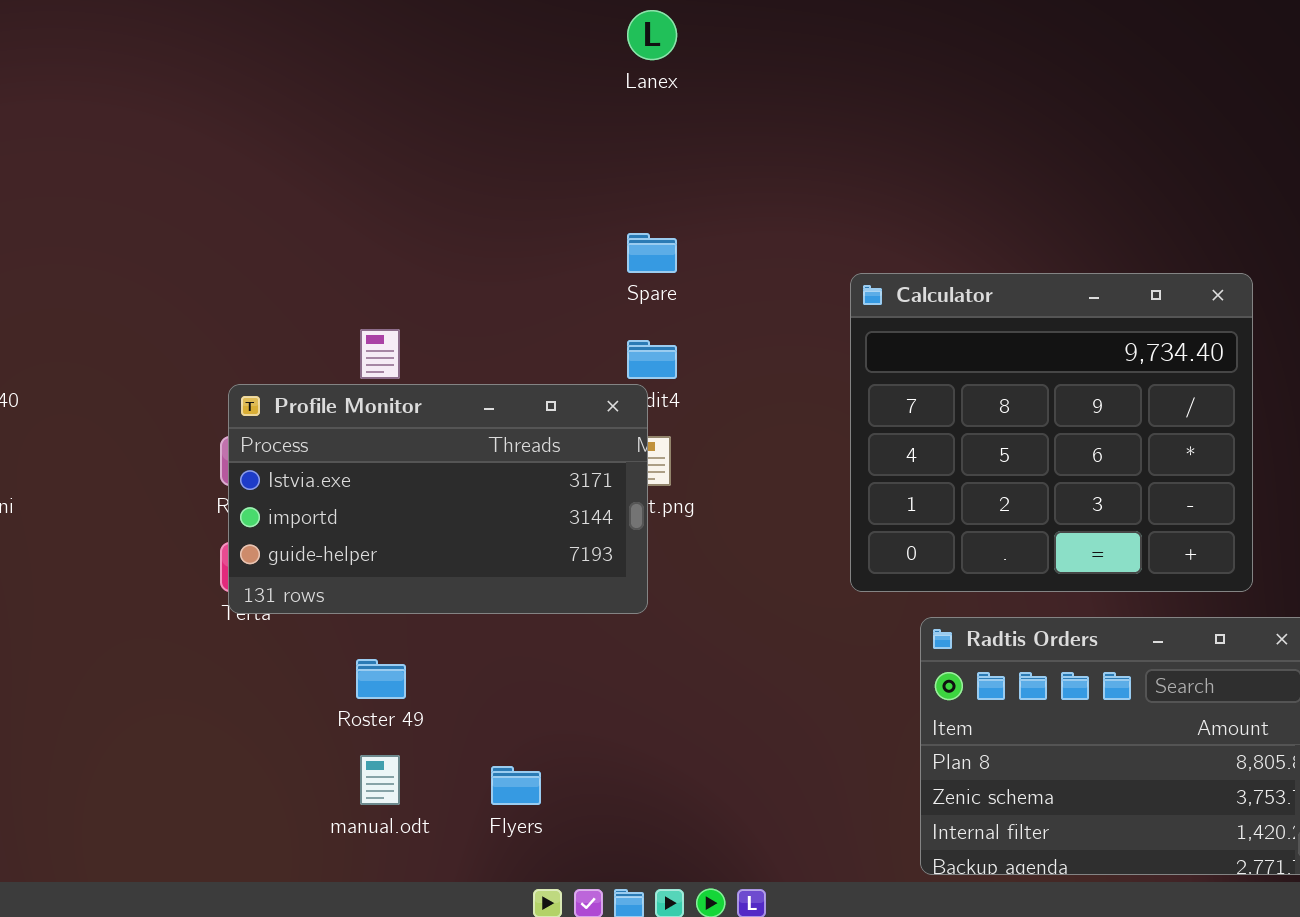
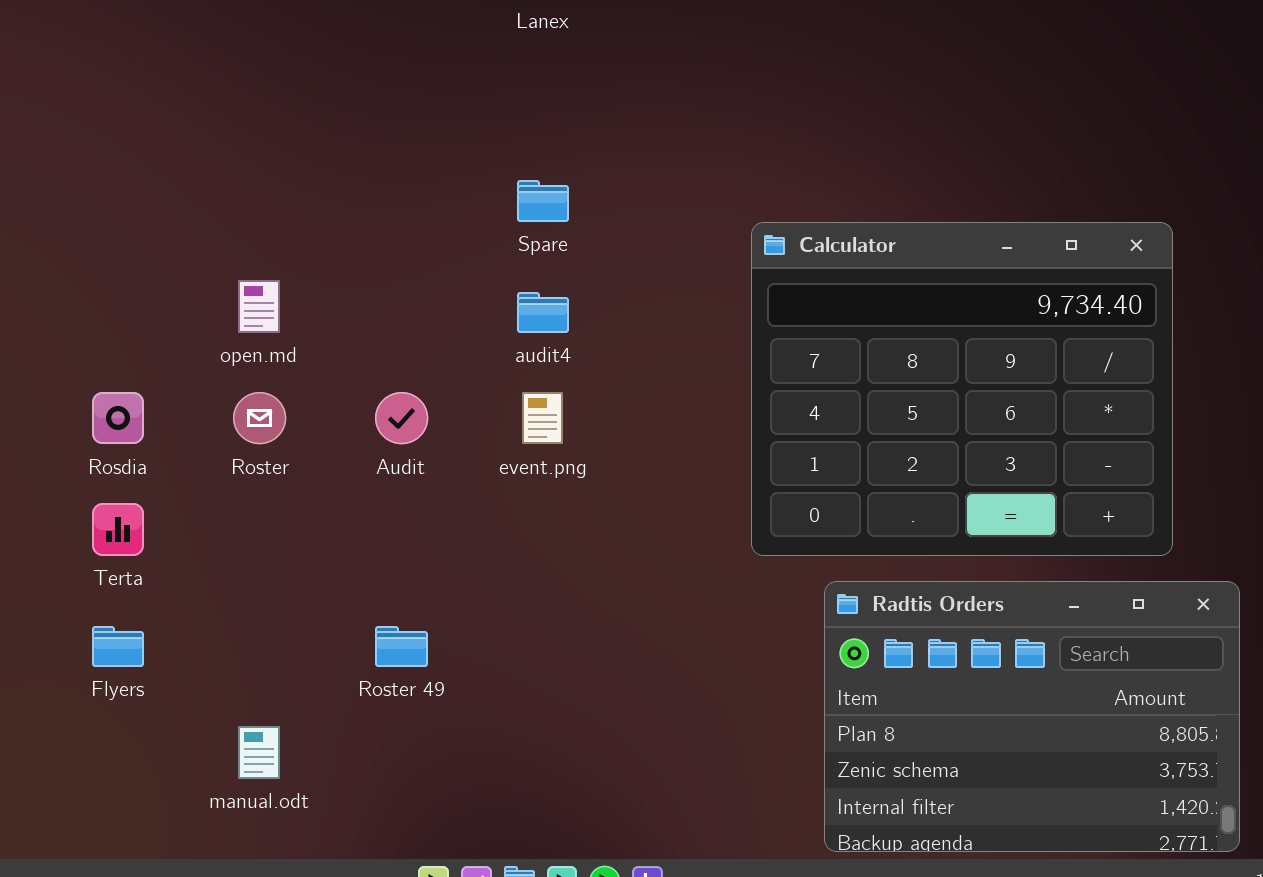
Profile Monitor: [228,384,648,614] -> none, closed
Roster 49: [356,659,406,699] -> [375,626,428,667], moved
Flyers: [491,766,541,805] -> [92,626,144,667], moved

